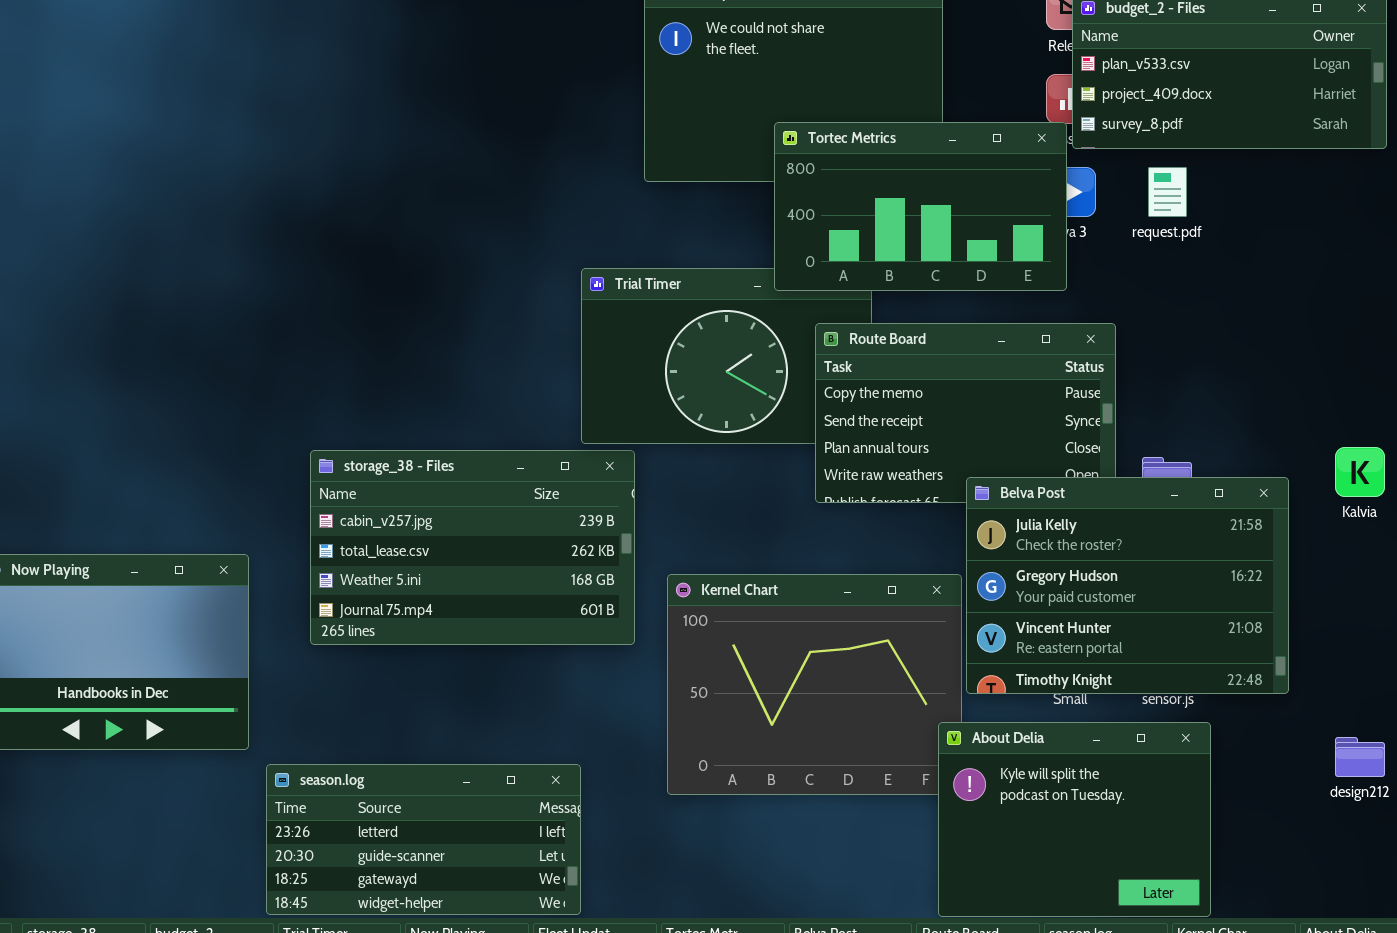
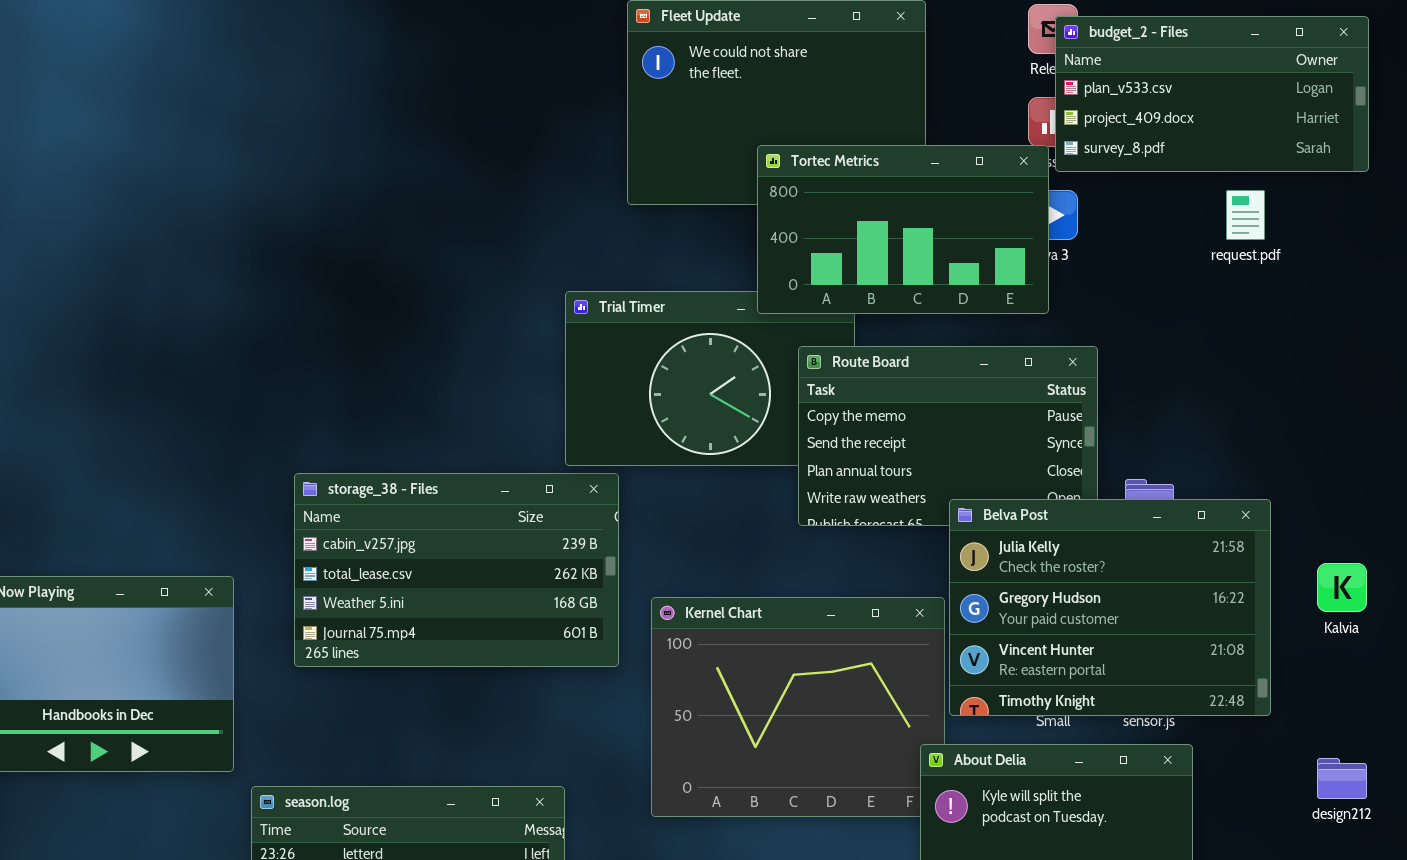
request.pdf: [1148,167,1187,217] -> [1226,190,1265,240], moved
Kalvia: [1335,447,1385,497] -> [1317,563,1367,612], moved

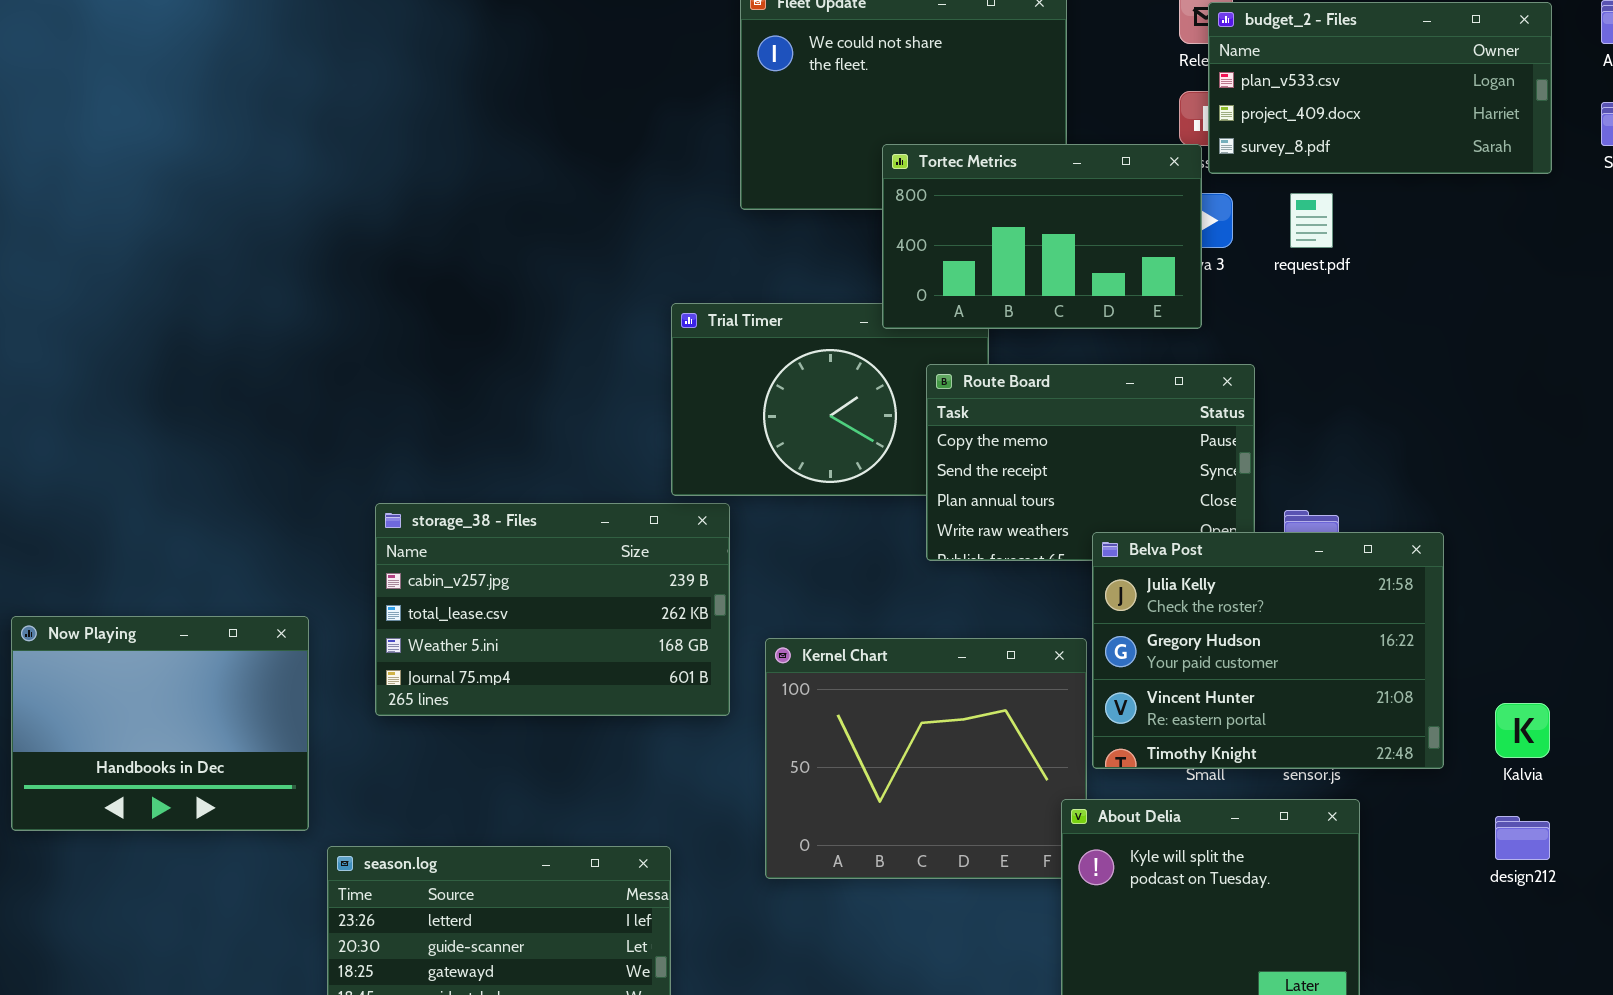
request.pdf: [1226,190,1265,240] -> [1290,193,1333,248], moved
Kalvia: [1317,563,1367,612] -> [1495,703,1550,758], moved

